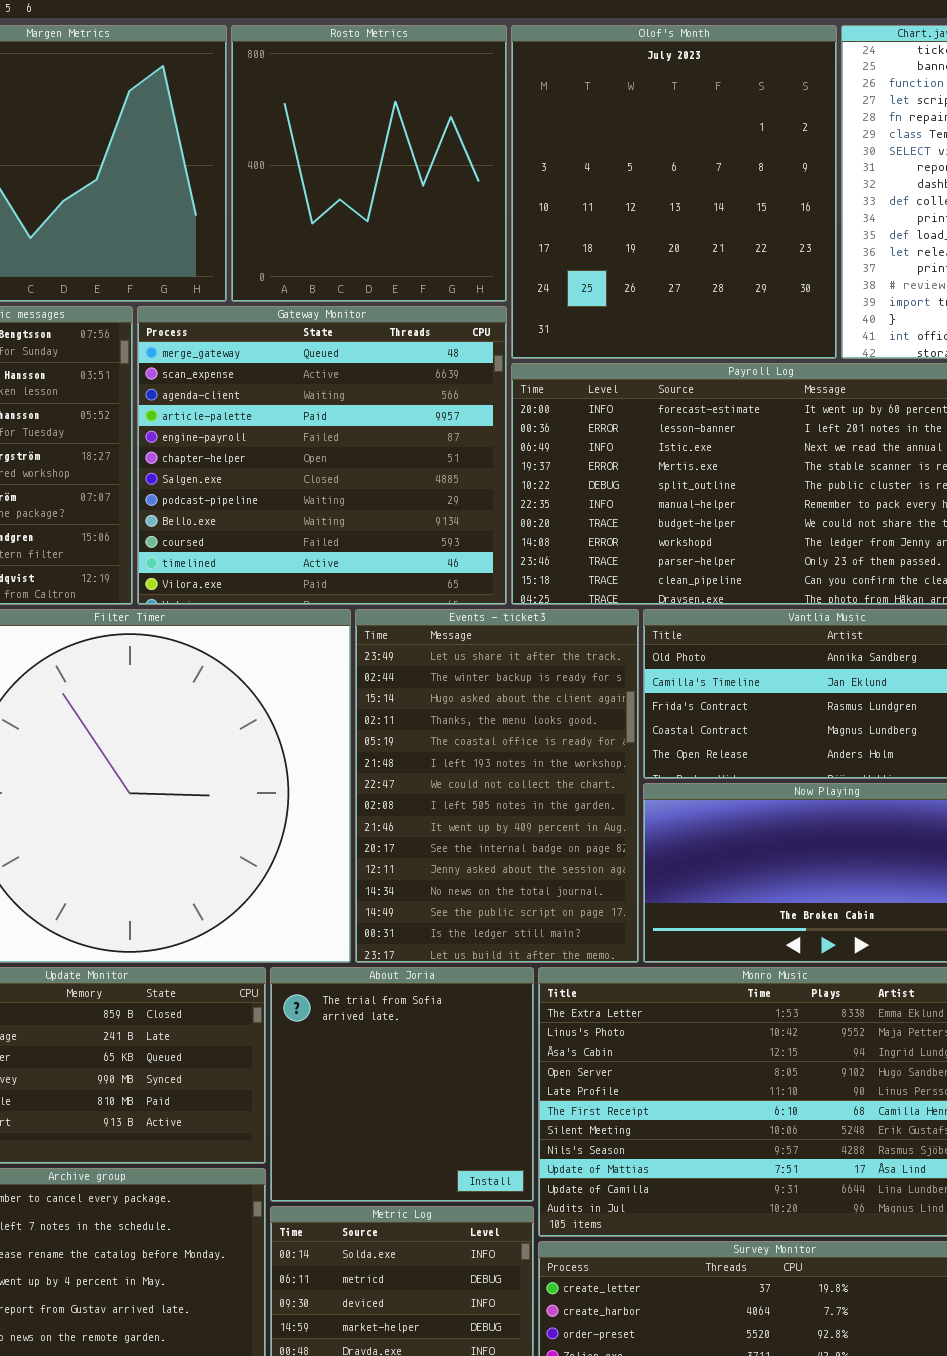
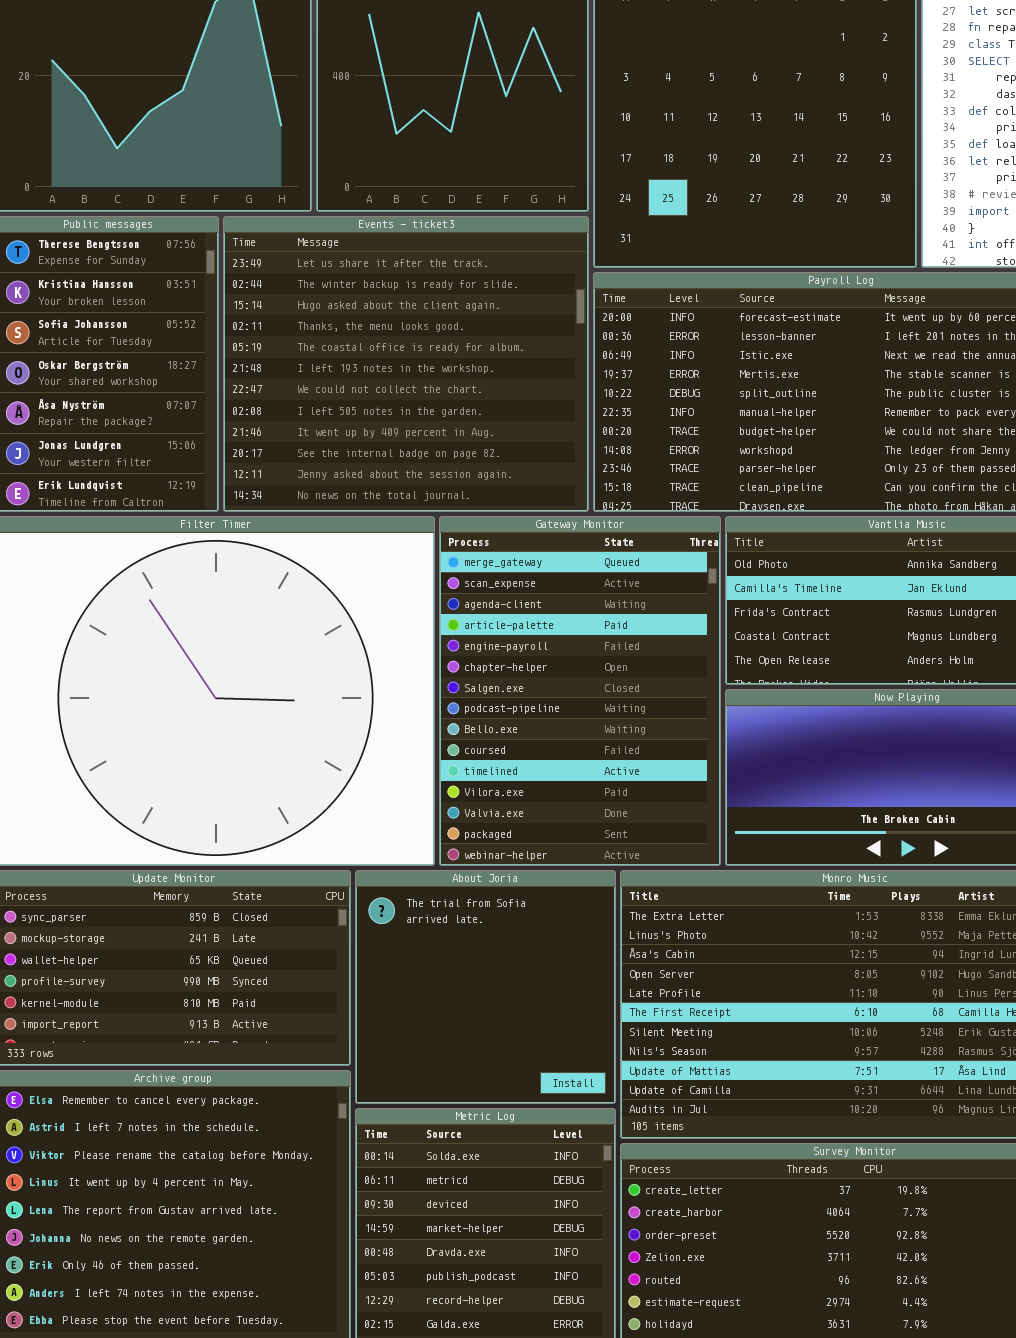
Gateway Monitor: [137,306,507,605] -> [439,516,721,866], moved, resized
Events - ticket3: [355,609,639,963] -> [223,216,589,512], moved, resized

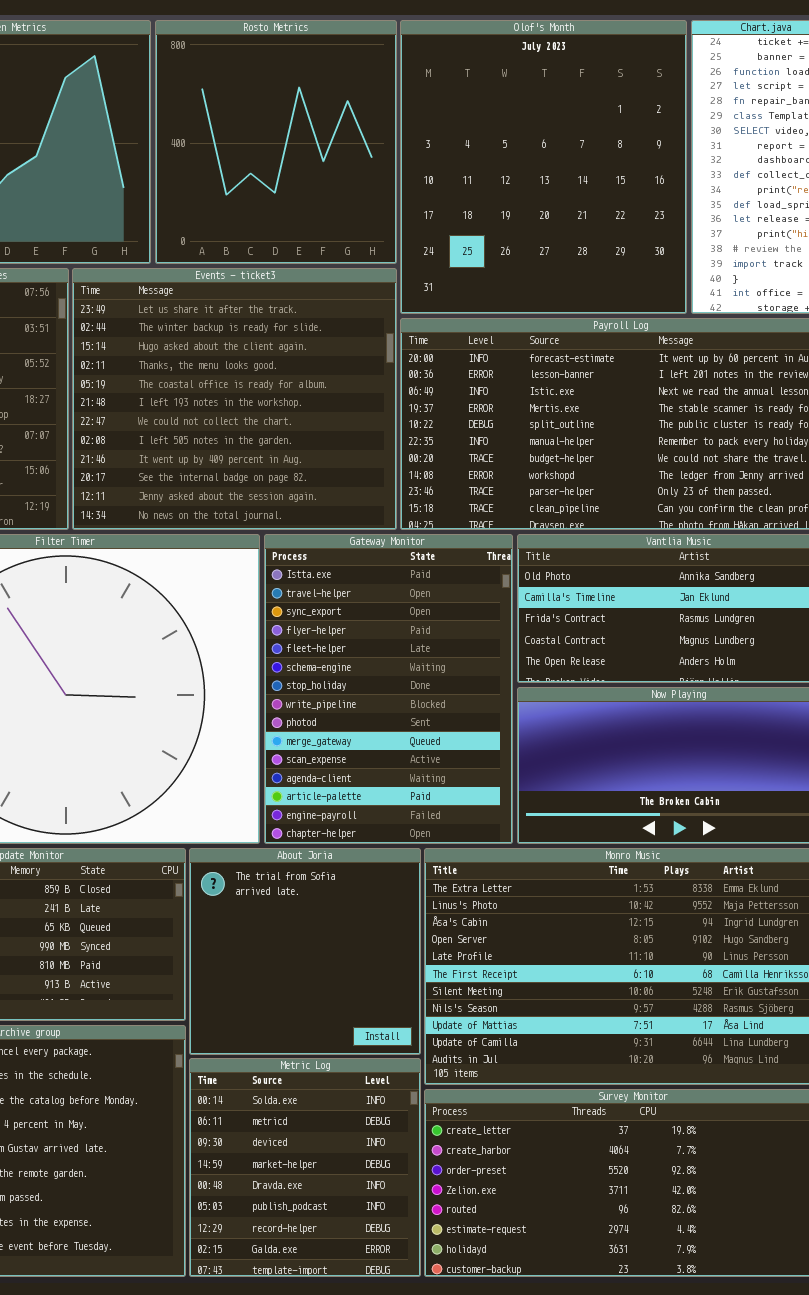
Gateway Monitor: [439,516,721,866] -> [264,534,513,844], scrolled up 9 rows

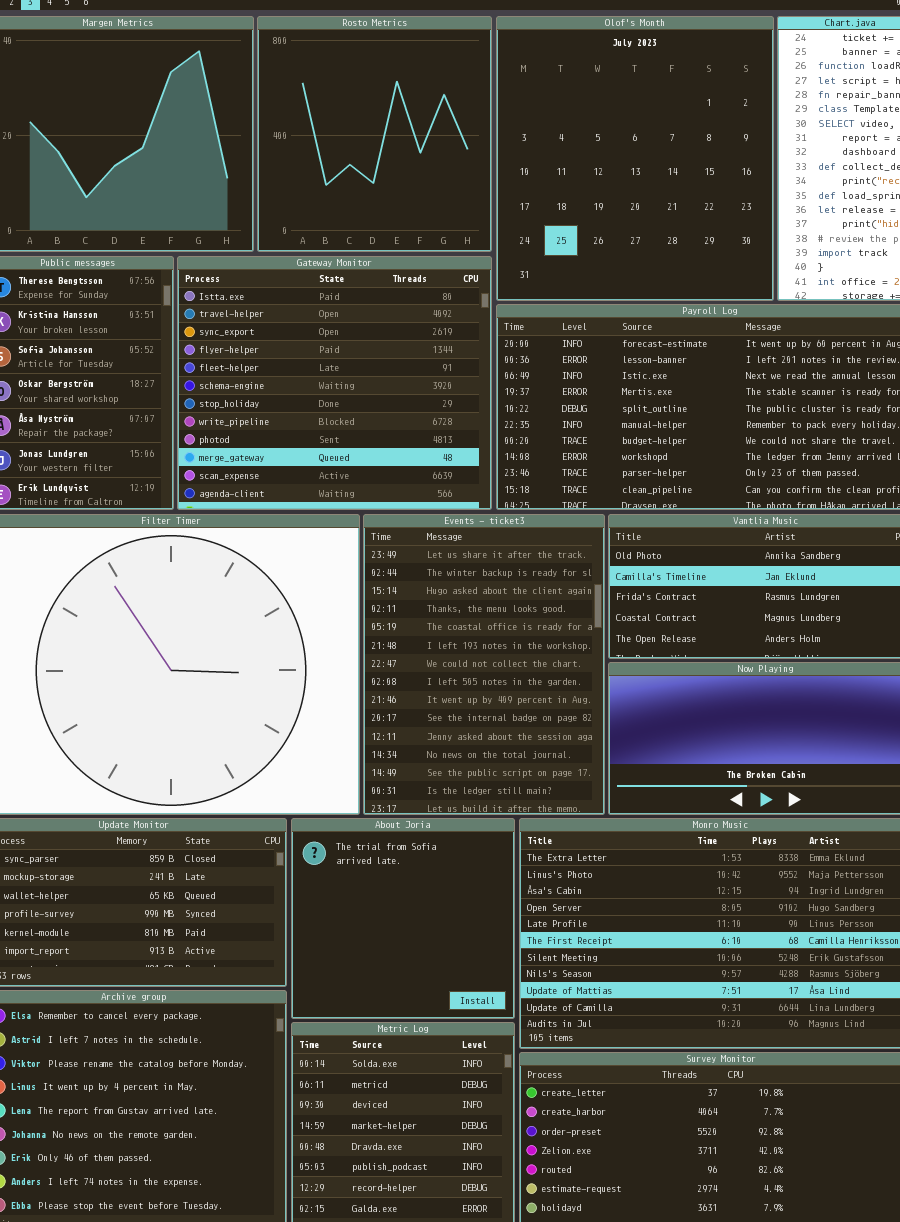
Events - ticket3: [72,268,397,530] -> [363,514,605,815], moved, resized
Gateway Monitor: [264,534,513,844] -> [177,256,492,510], moved, resized

